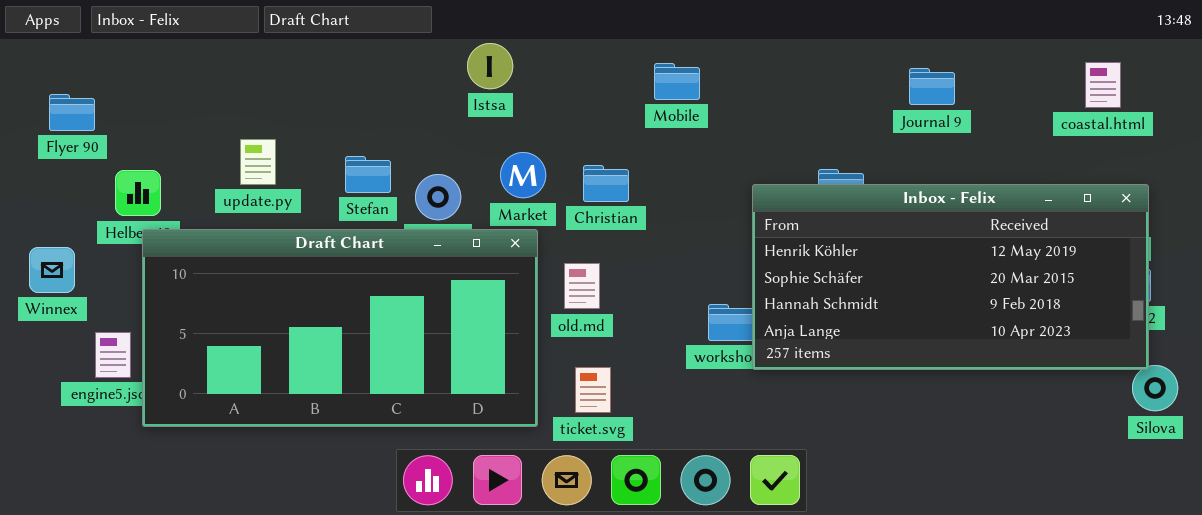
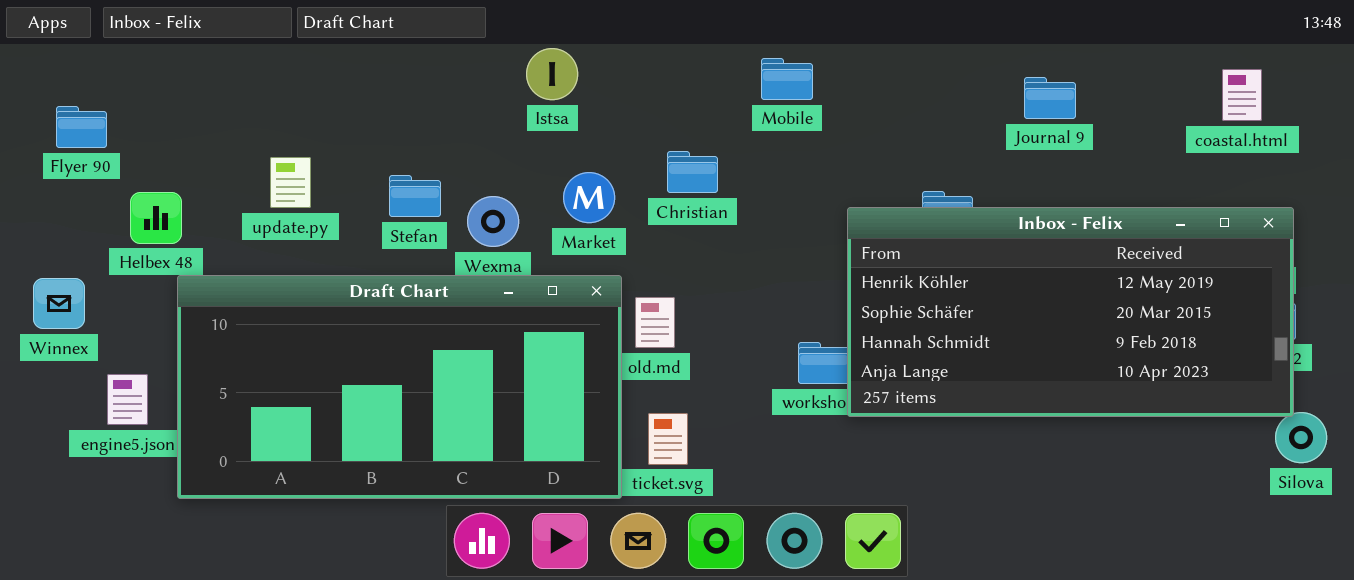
Mobile: [654,63,700,100] -> [761,58,813,100], moved
Christian: [583,165,629,202] -> [667,151,718,193], moved
Draft Chart: [142,229,538,427] -> [177,275,622,499], moved

